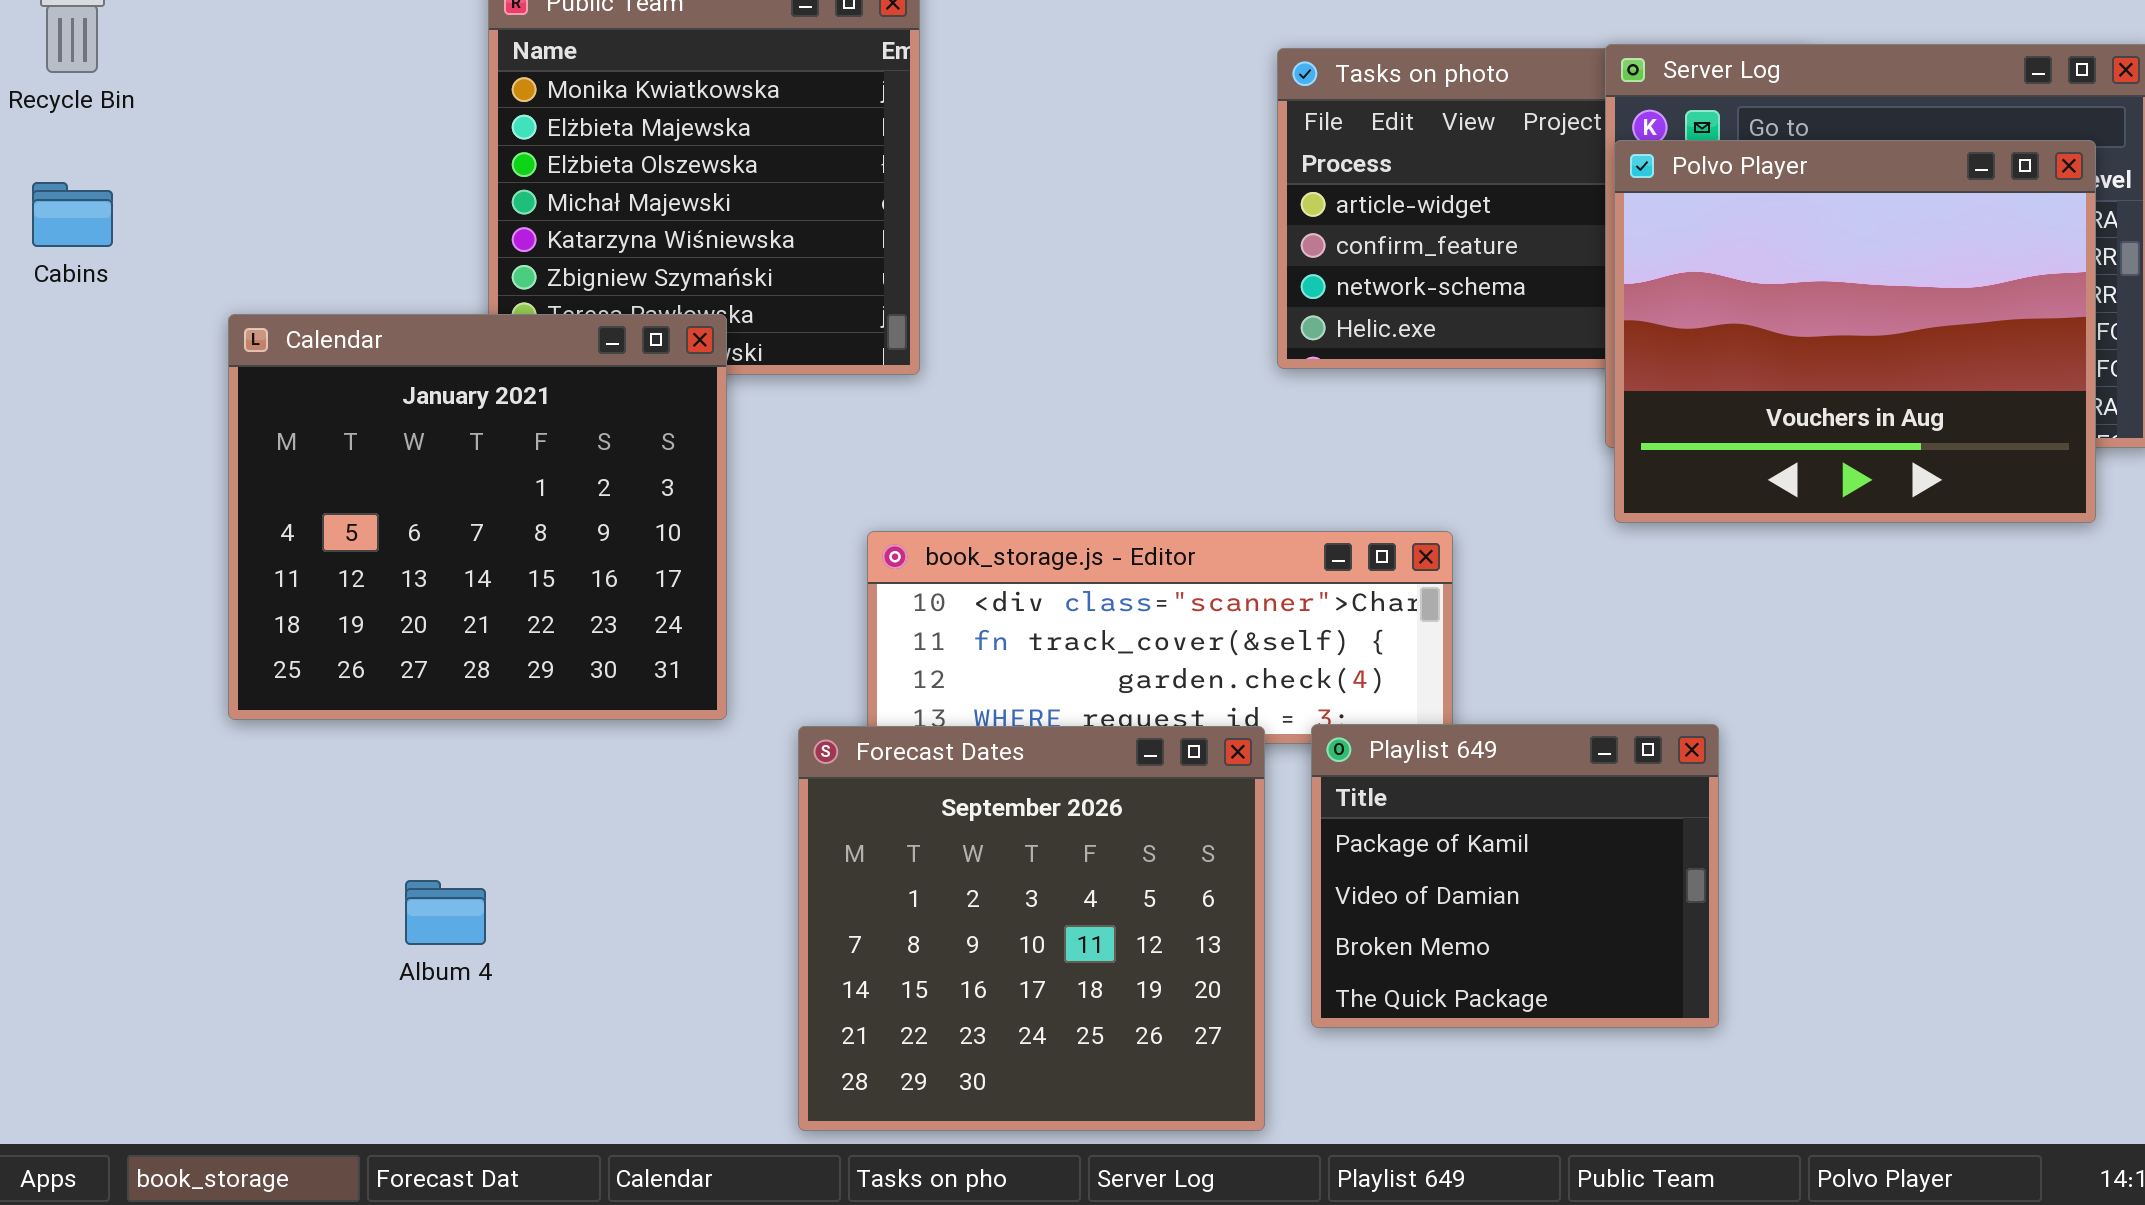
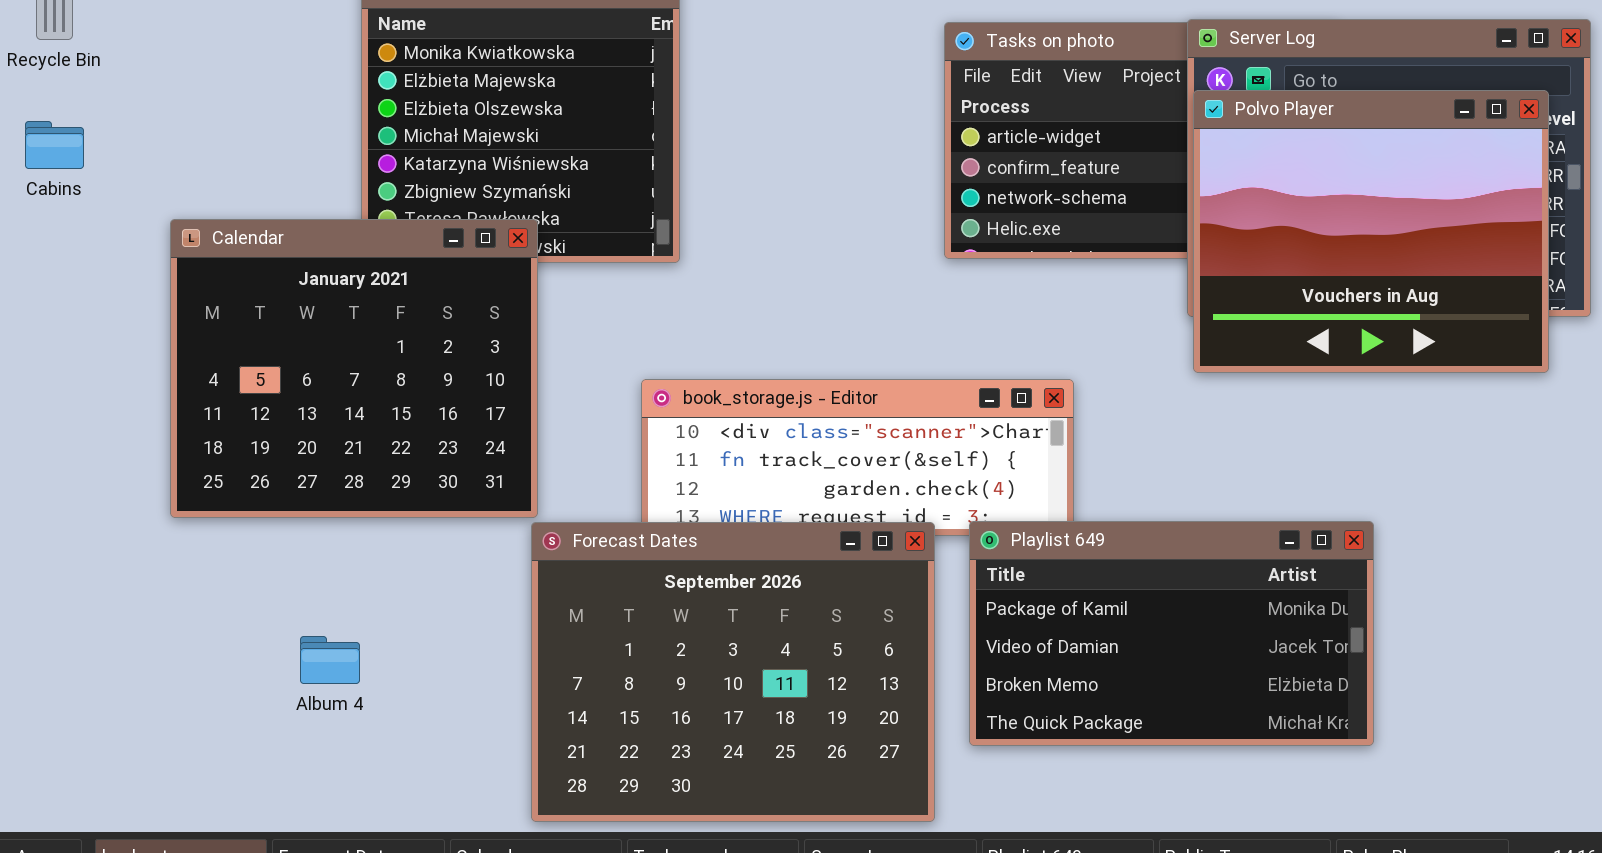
Playlist 649: [1311,724,1719,1028] -> [969,521,1374,746], resized
Forecast Dates: [798,726,1265,1131] -> [531,522,935,822], resized

